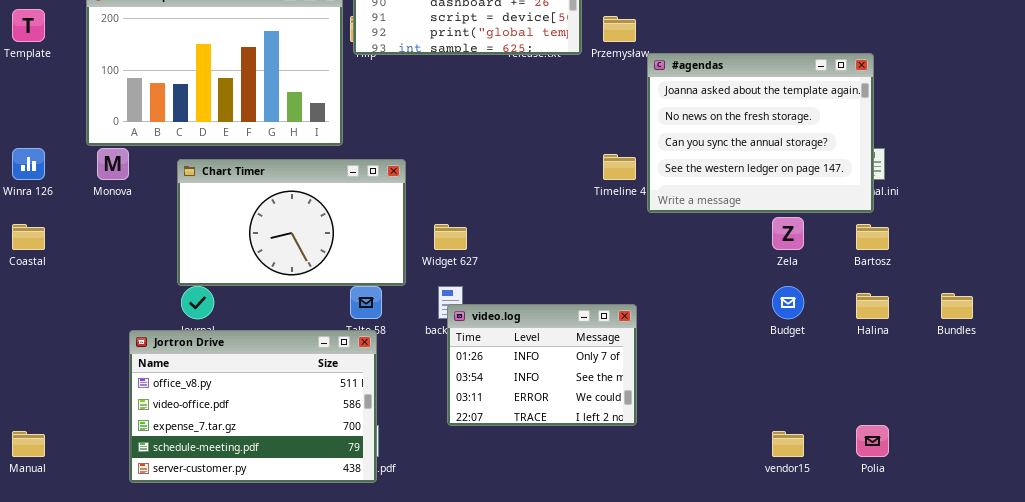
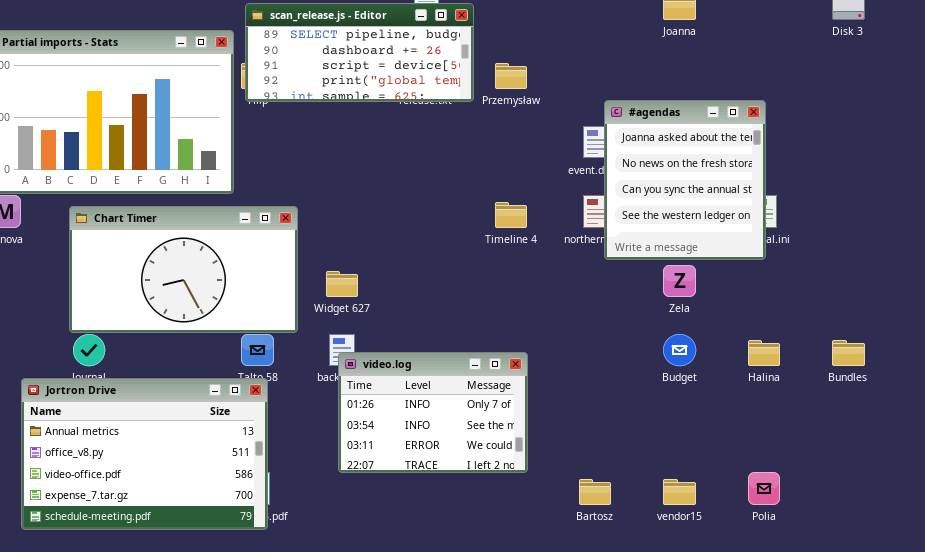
#agendas: [647,53,874,213] -> [604,100,766,260], resized
Bartosz: [856,224,889,250] -> [579,479,611,505], moved
Jortron Drive: [129,330,377,483] -> [21,378,268,530], scrolled up 1 row

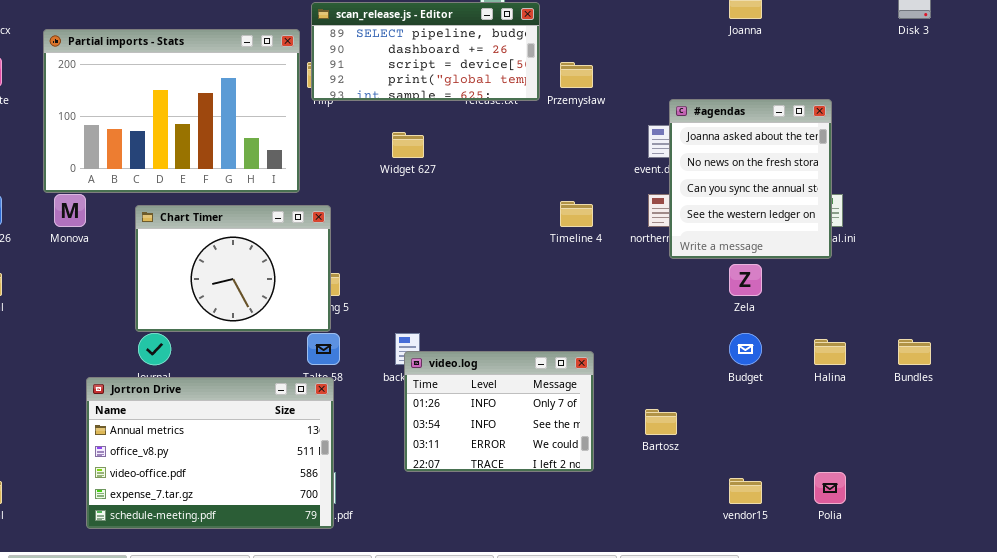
Chart Timer: [69,206,298,333] -> [135,205,331,332], resized
Widget 627: [326,271,358,297] -> [392,132,424,158], moved
Bartosz: [579,479,611,505] -> [645,409,677,435], moved

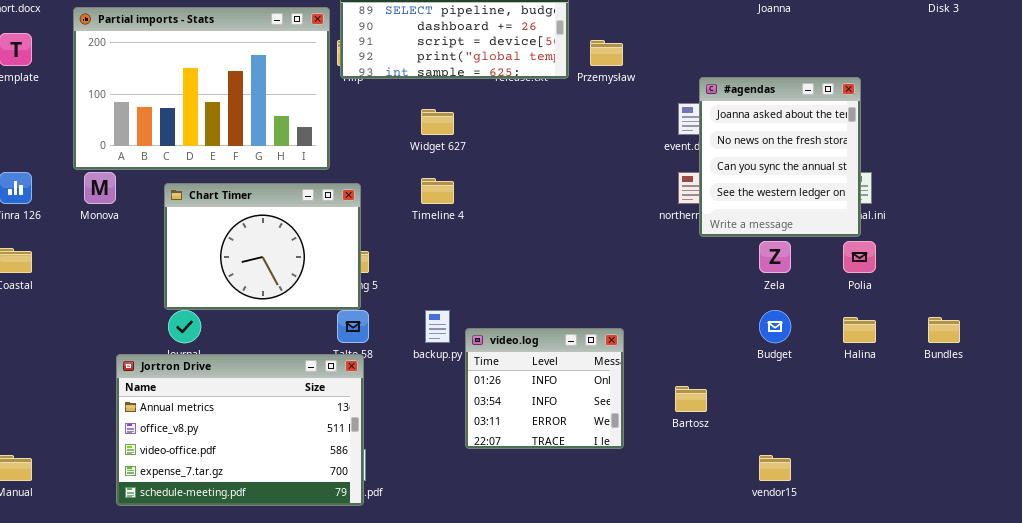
Timeline 4: [560,201,593,227] -> [421,178,454,204], moved
video.log: [404,351,594,472] -> [465,328,624,449], resized
Polia: [814,472,846,504] -> [843,241,876,273], moved

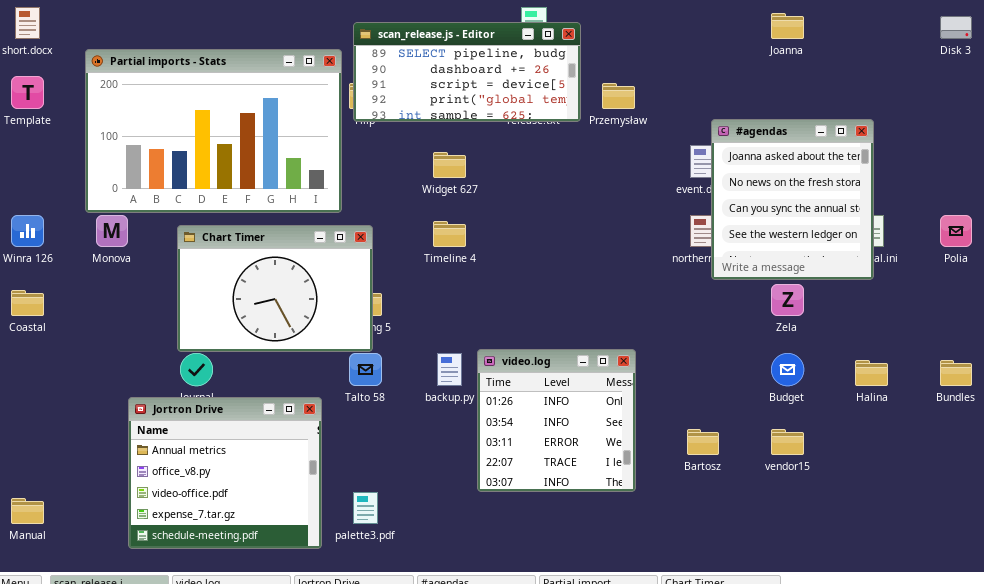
Polia: [843,241,876,273] -> [940,215,972,247], moved
video.log: [465,328,624,449] -> [477,349,636,492], resized
Jortron Drive: [116,354,364,506] -> [128,397,322,549], resized
vendor15: [759,455,791,481] -> [771,429,804,455], moved

